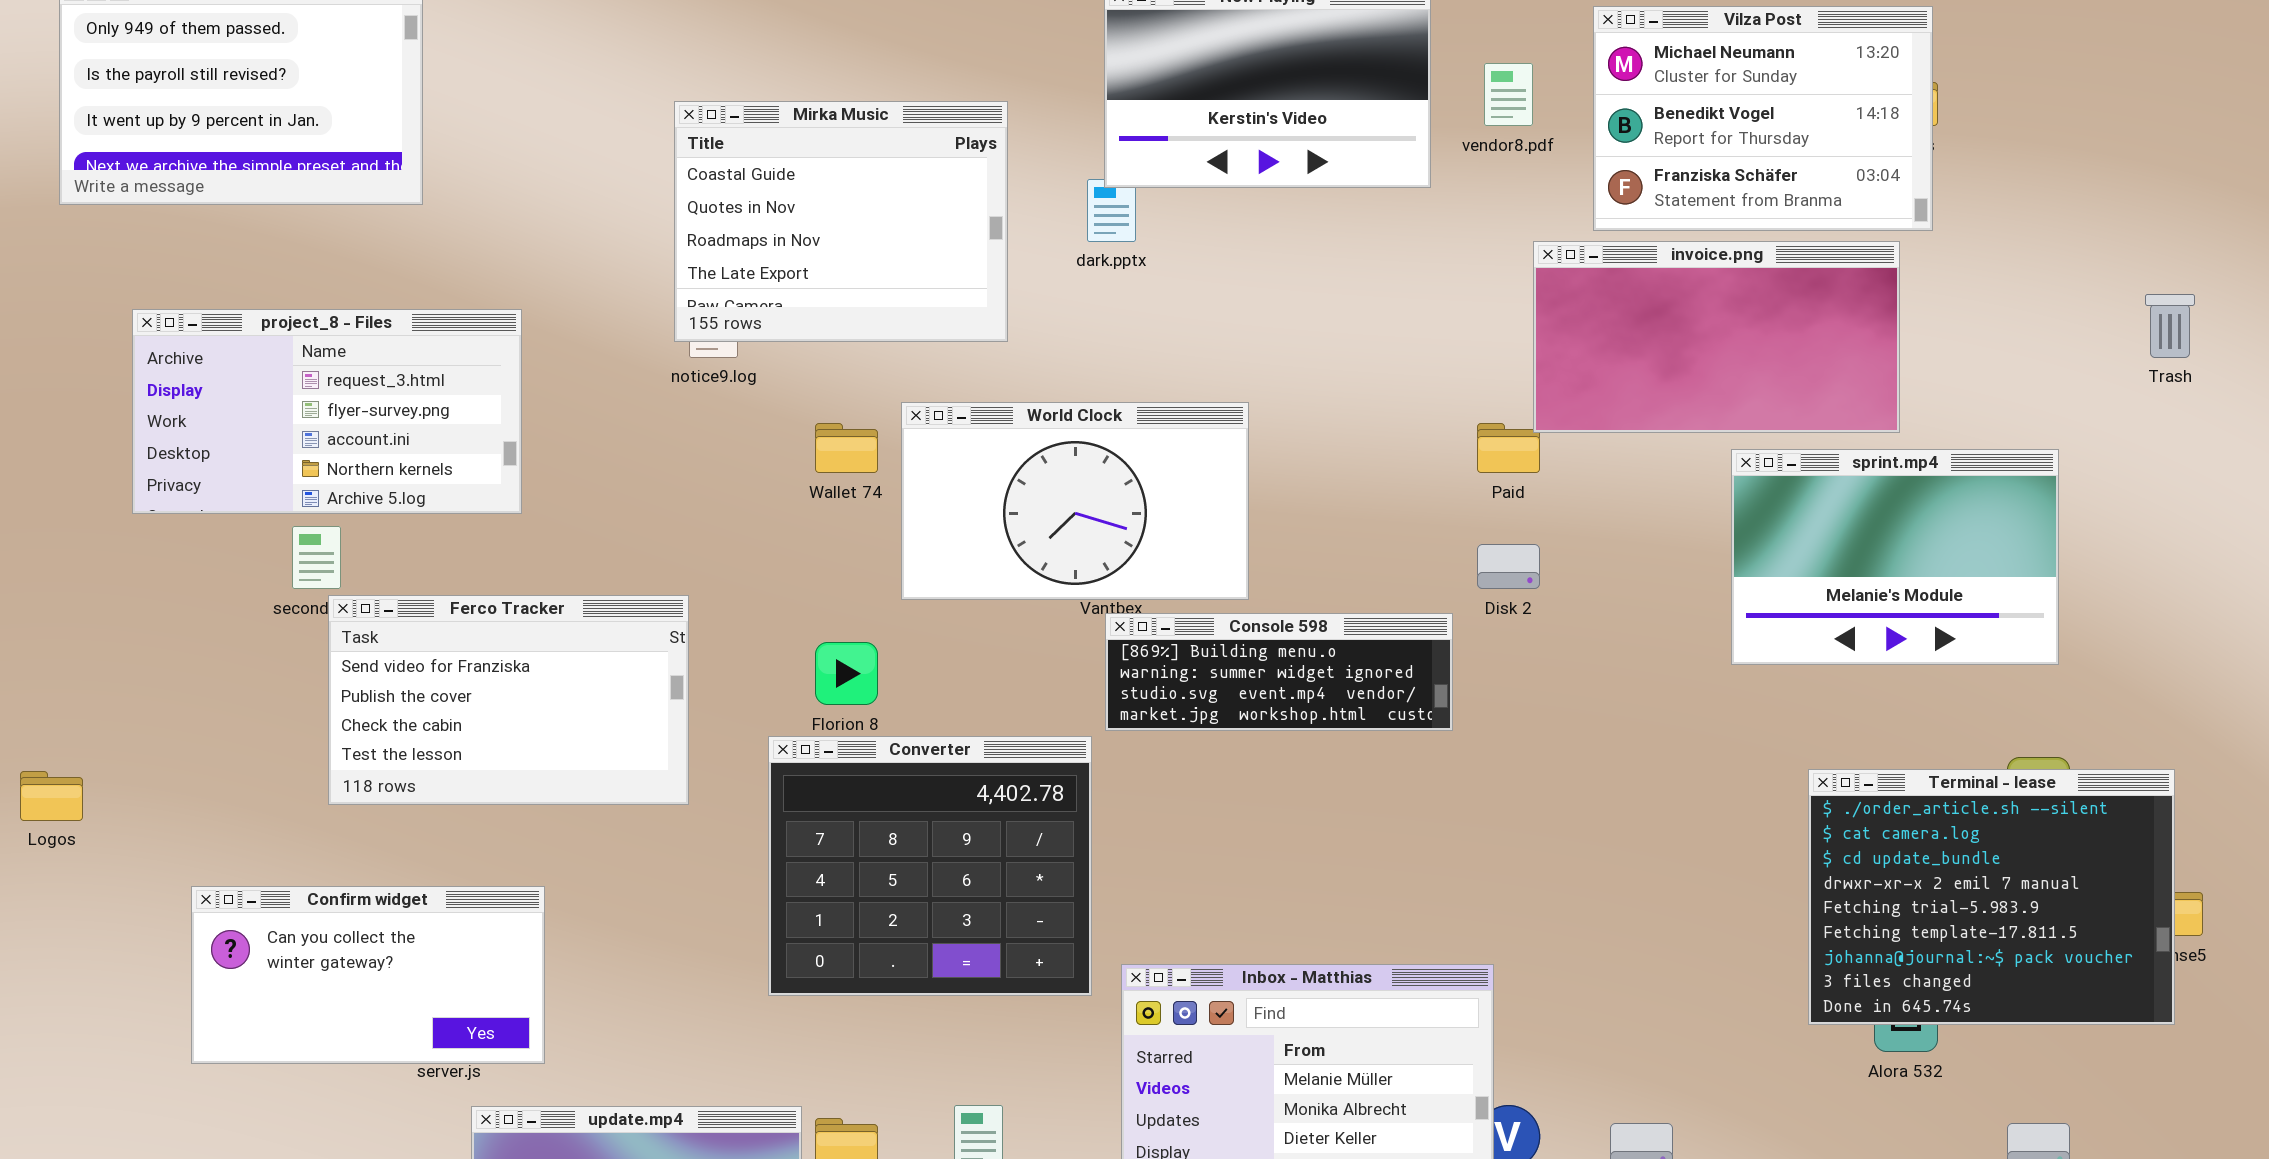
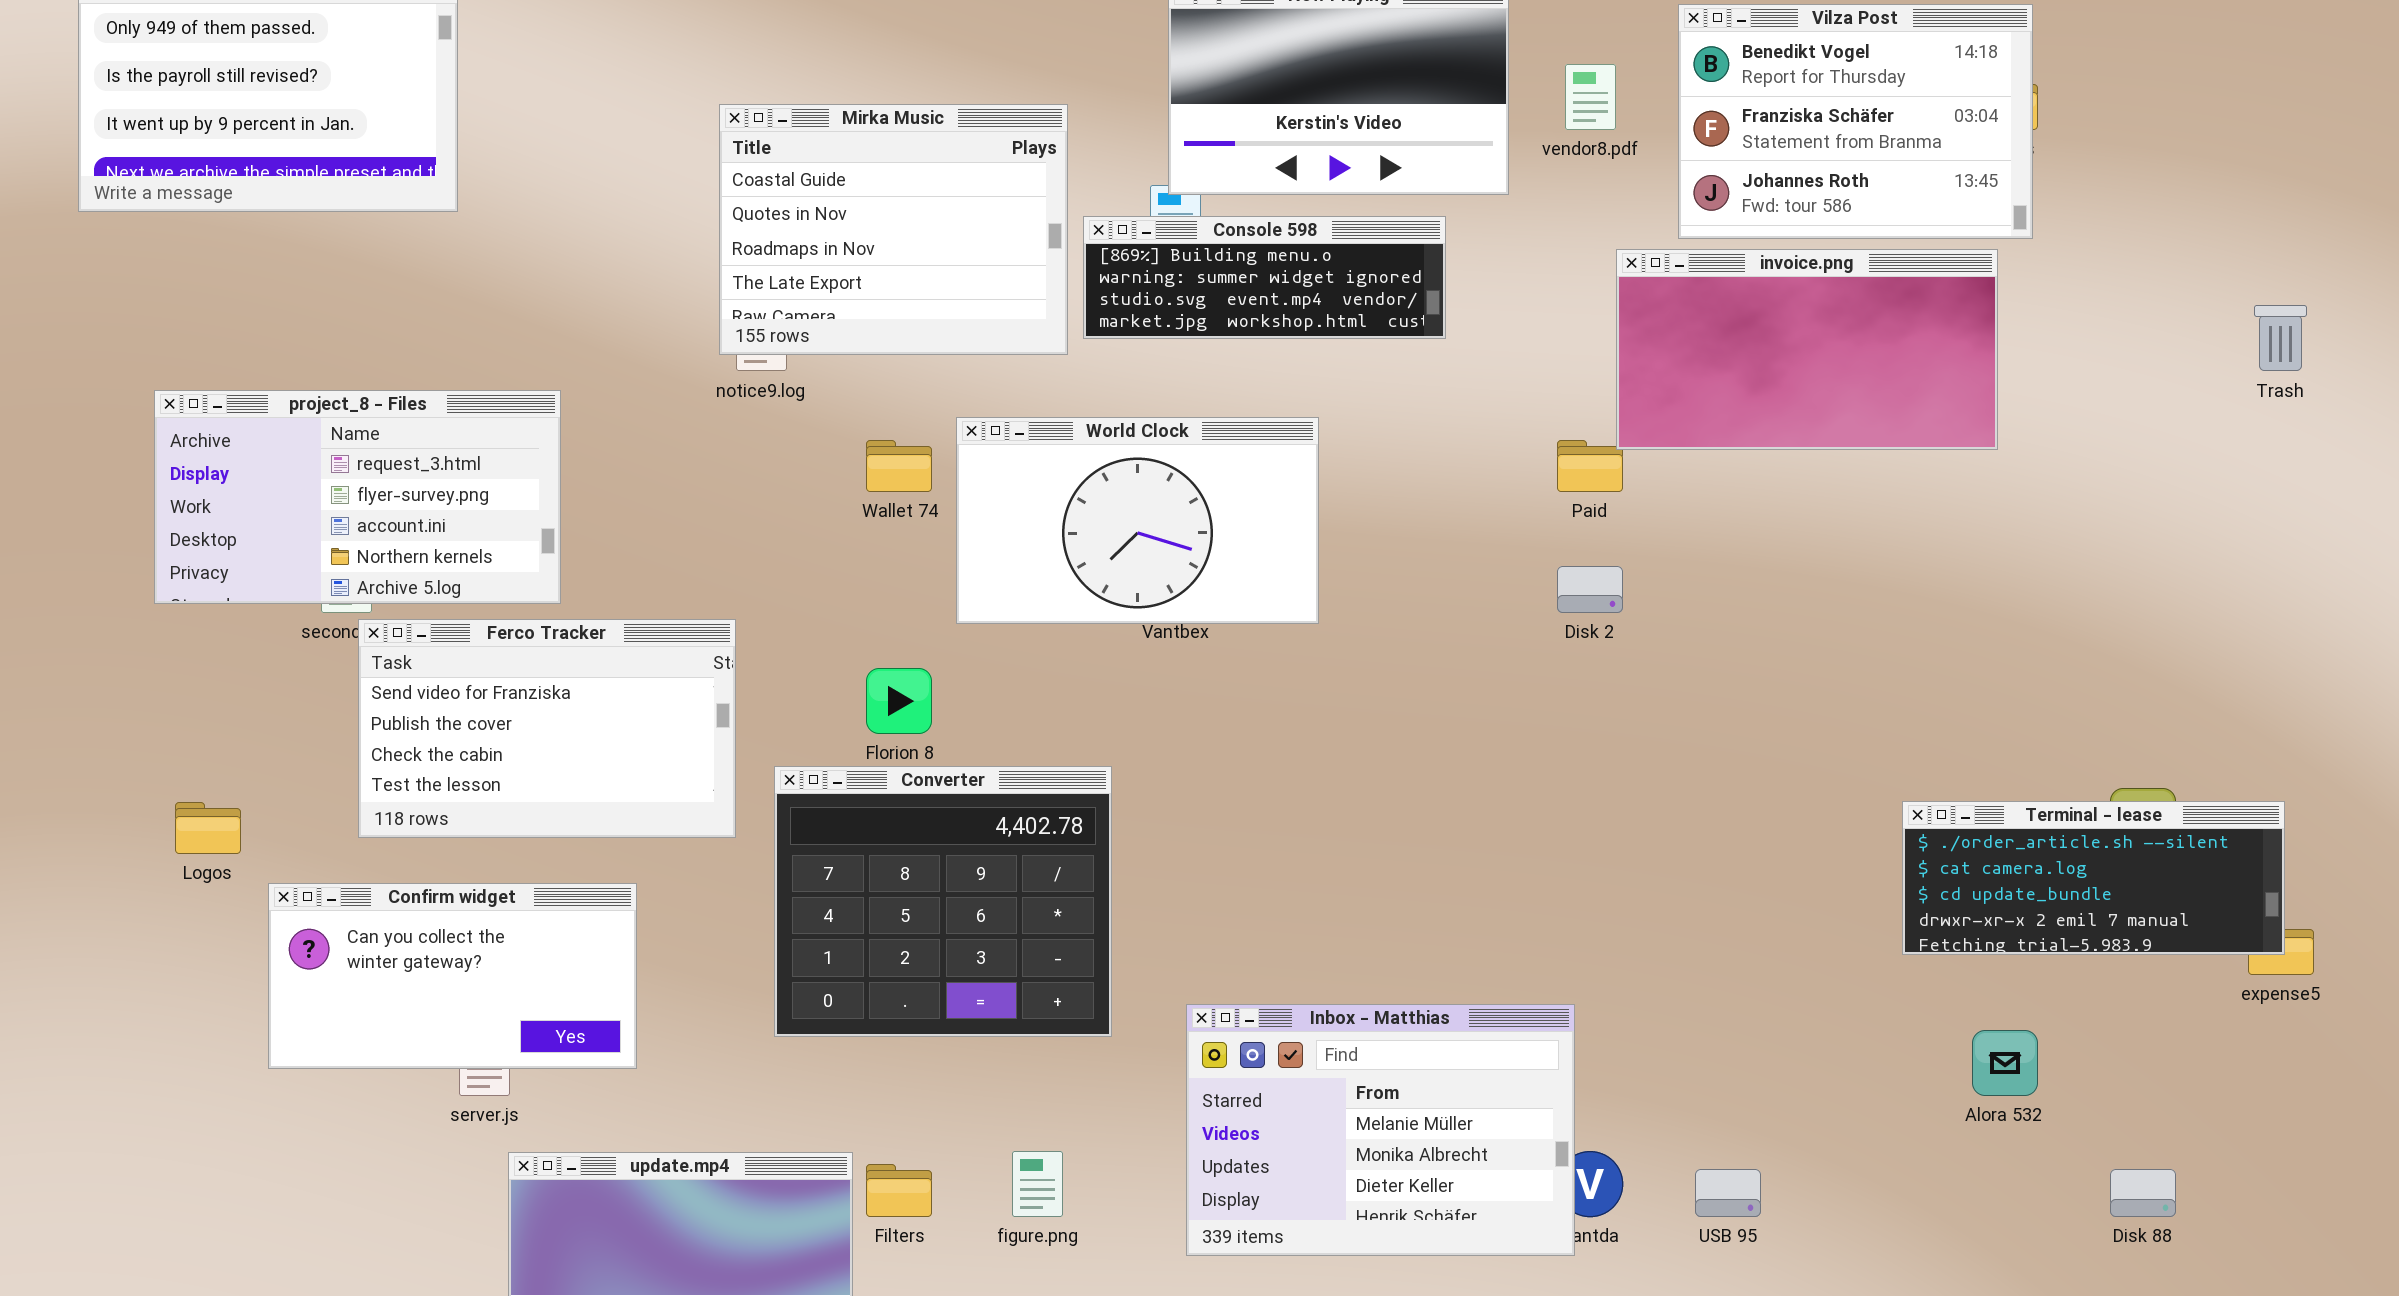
Vilza Post: [1593,6,1933,231] -> [1678,4,2033,239], scrolled down 1 row
project_8 - Files: [132,309,522,514] -> [154,390,561,604], moved
sprint.mp4: [1731,449,2059,665] -> none, closed
Console 598: [1105,613,1453,731] -> [1083,216,1446,339], moved
Converter: [768,736,1092,996] -> [774,766,1112,1037], moved
Terminal - lease: [1808,769,2175,1025] -> [1902,801,2285,955], resized
Logos: [20,771,83,821] -> [175,802,241,854], moved
Confirm widget: [191,886,545,1064] -> [268,883,637,1069], moved

